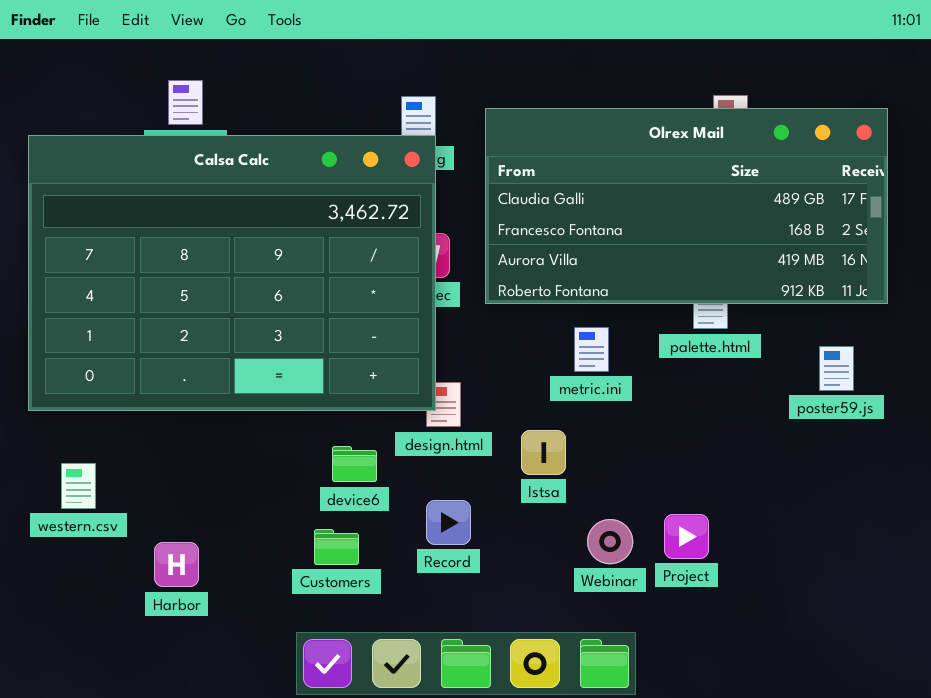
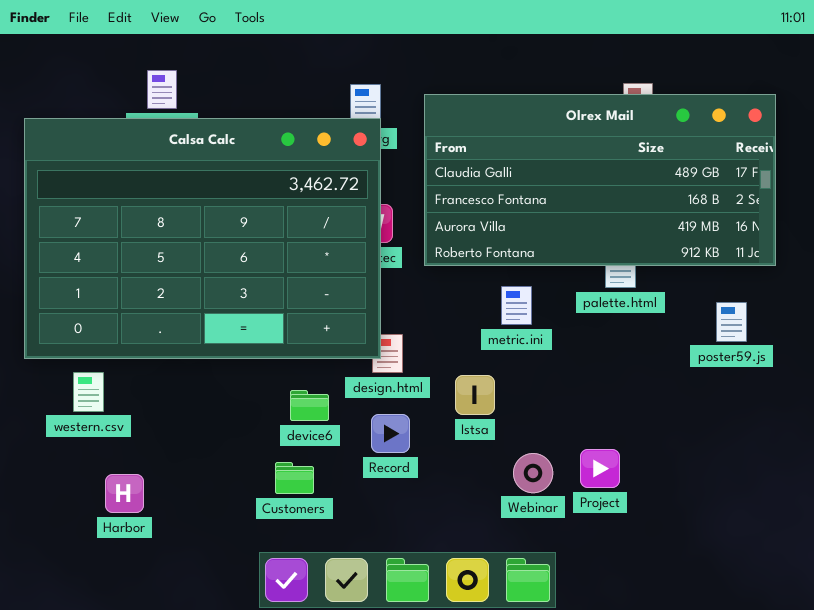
western.csv: [61,463,96,509] -> [73,372,104,412], moved
Record: [426,500,471,545] -> [371,414,410,453], moved
Harbor: [154,542,199,587] -> [105,474,144,513], moved

